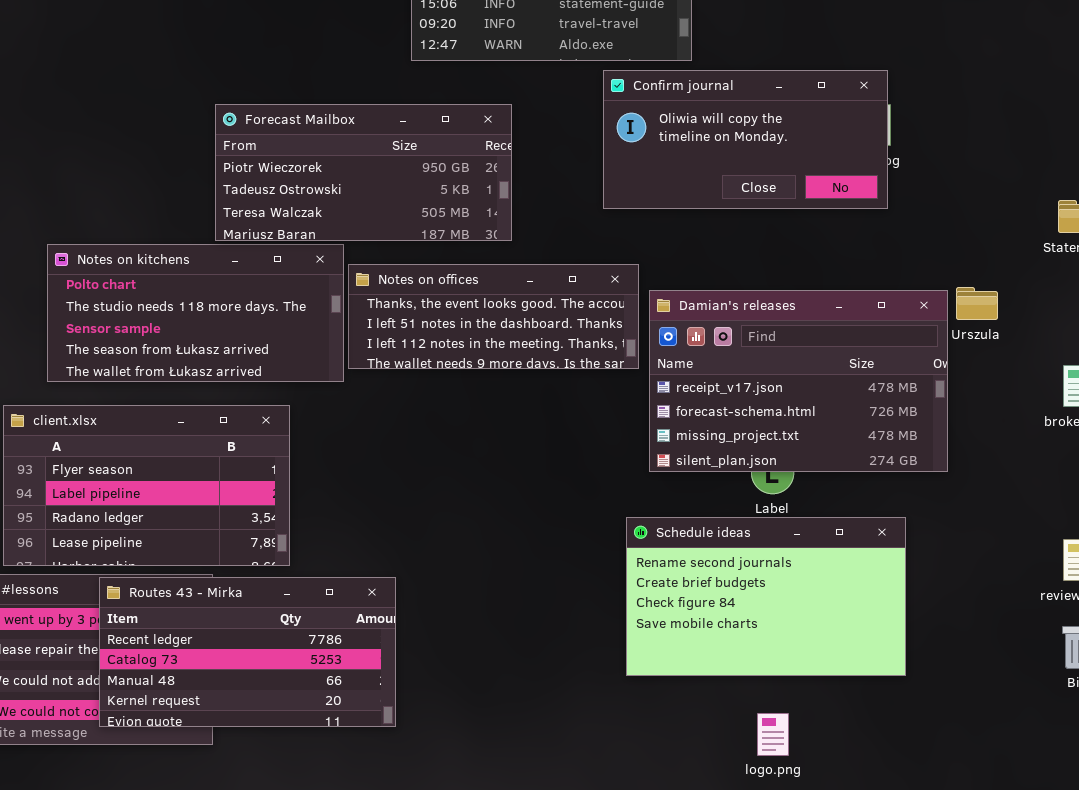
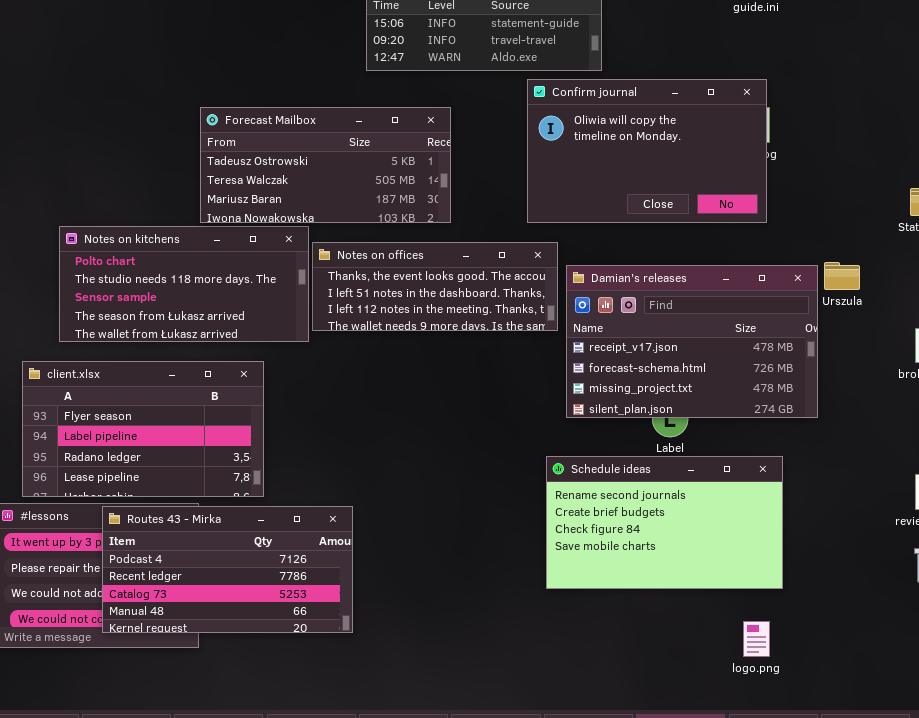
Confirm journal: [603,70,888,209] -> [527,79,767,223], resized
Forecast Mailbox: [215,104,512,241] -> [200,107,451,223], scrolled down 1 row
Routes 43 - Mirka: [99,577,396,727] -> [102,506,353,633], scrolled up 1 row
logo.png: [757,713,789,756] -> [743,621,770,657], moved

